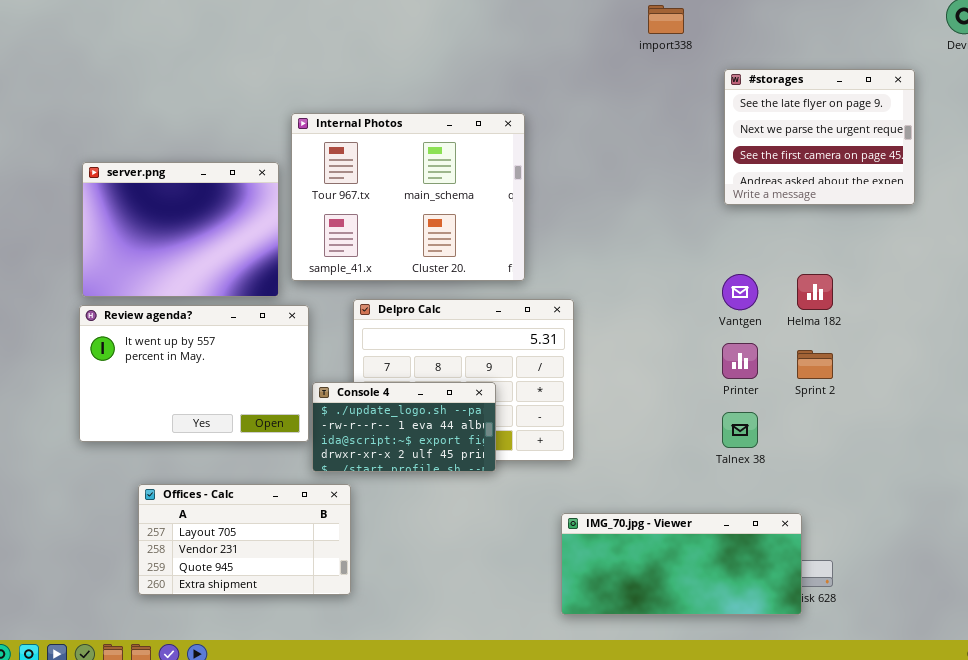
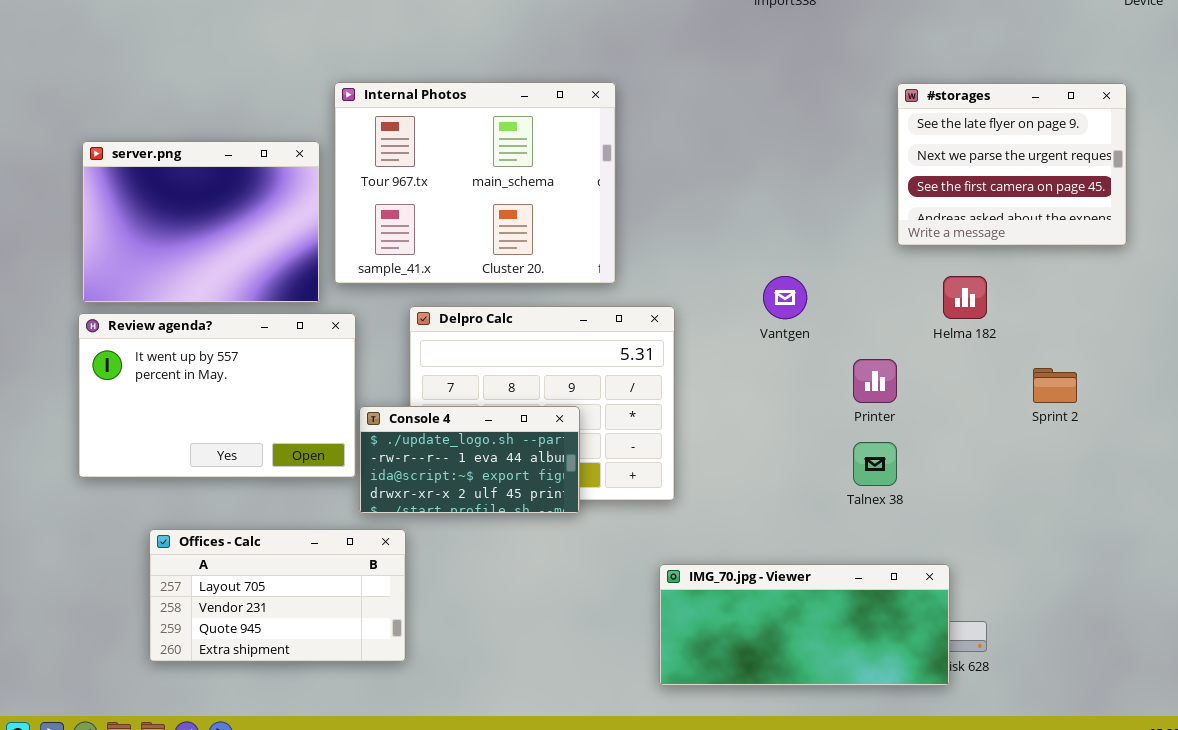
#storages: [724,69,915,205] -> [897,83,1127,246], moved
Vantgen: [722,274,758,310] -> [763,276,807,319], moved
Sprint 2: [797,350,833,379] -> [1033,368,1077,403], moved

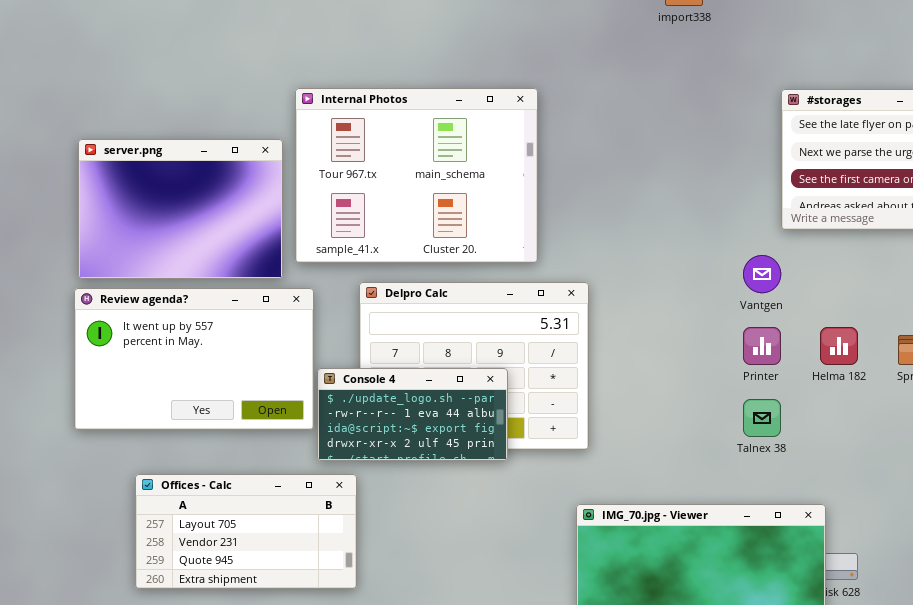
Vantgen: [763,276,807,319] -> [743,255,781,293], moved
Helma 182: [943,276,987,319] -> [820,327,858,365], moved

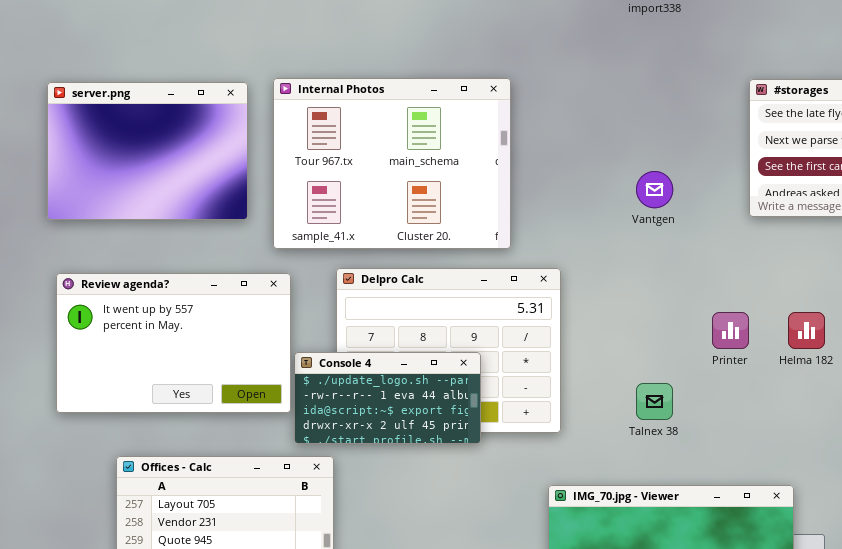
server.png: [78,139,283,279] -> [47,82,248,220], moved
Vantgen: [743,255,781,293] -> [636,171,673,208], moved
Talnex 38: [743,399,781,437] -> [636,383,673,420], moved

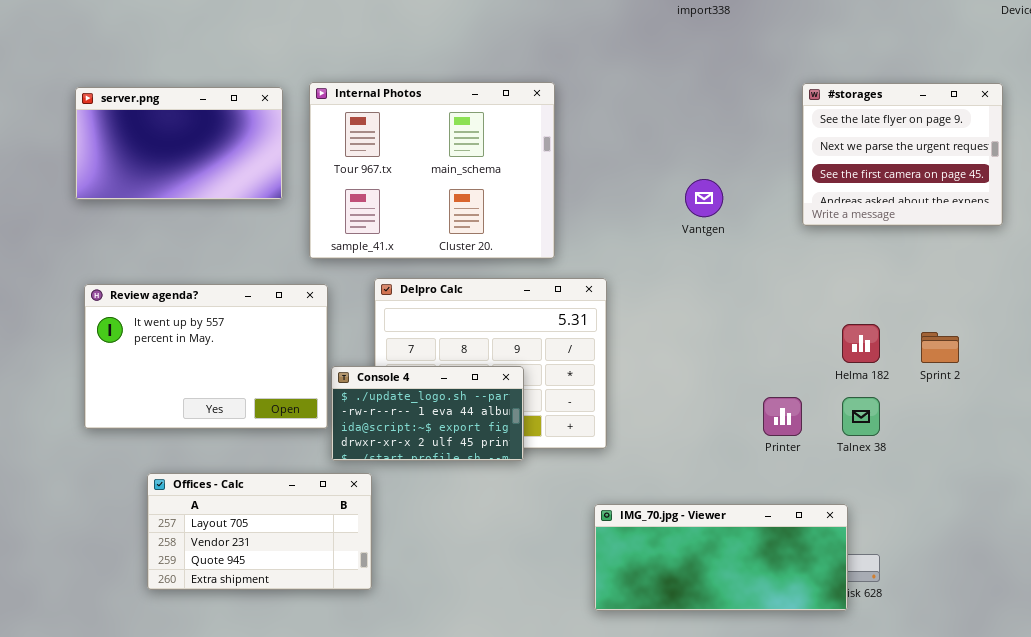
server.png: [47,82,248,220] -> [75,87,283,200], resized
Printer: [712,312,749,349] -> [763,397,802,436], moved
Talnex 38: [636,383,673,420] -> [842,397,880,436], moved

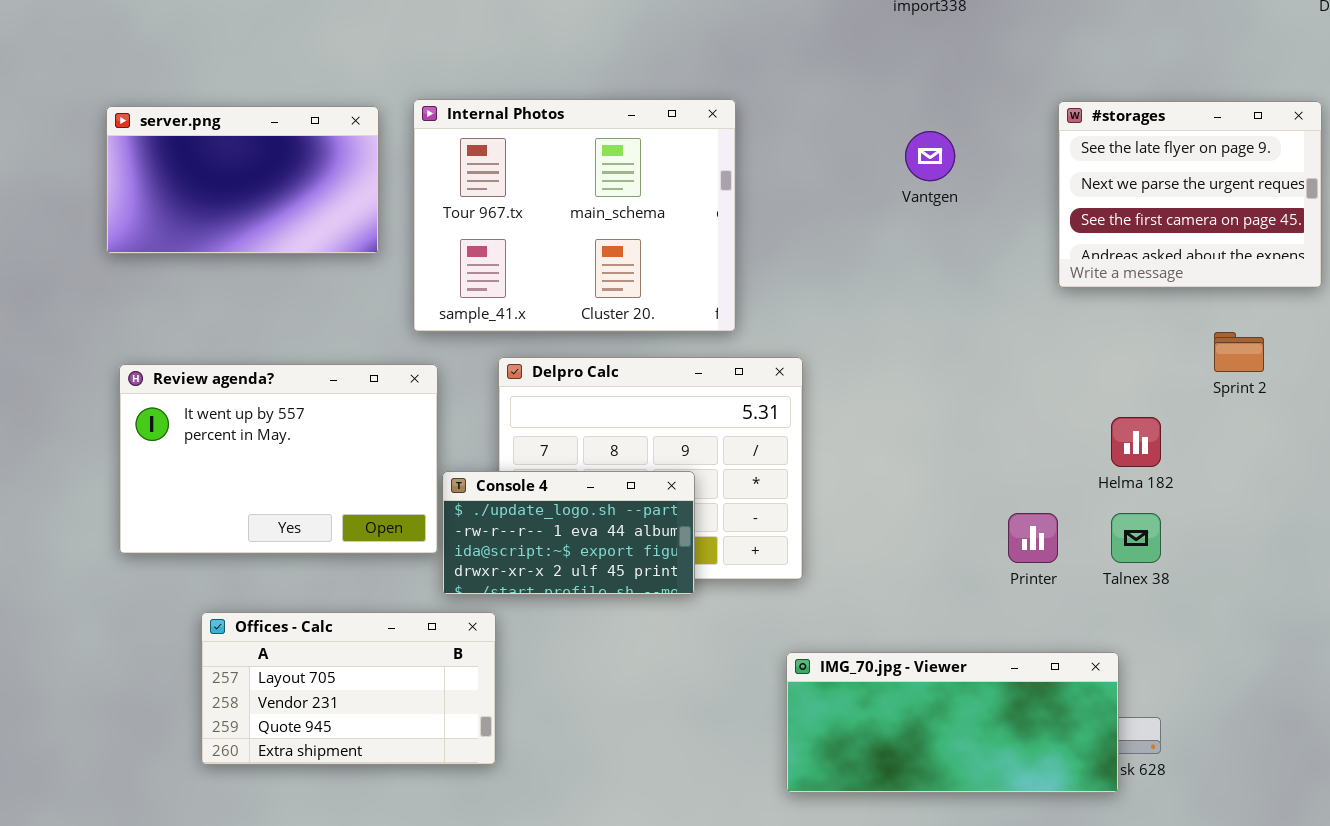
Vantgen: [685,179,723,217] -> [905,131,955,181], moved
Sprint 2: [921,332,959,363] -> [1214,332,1264,372], moved

